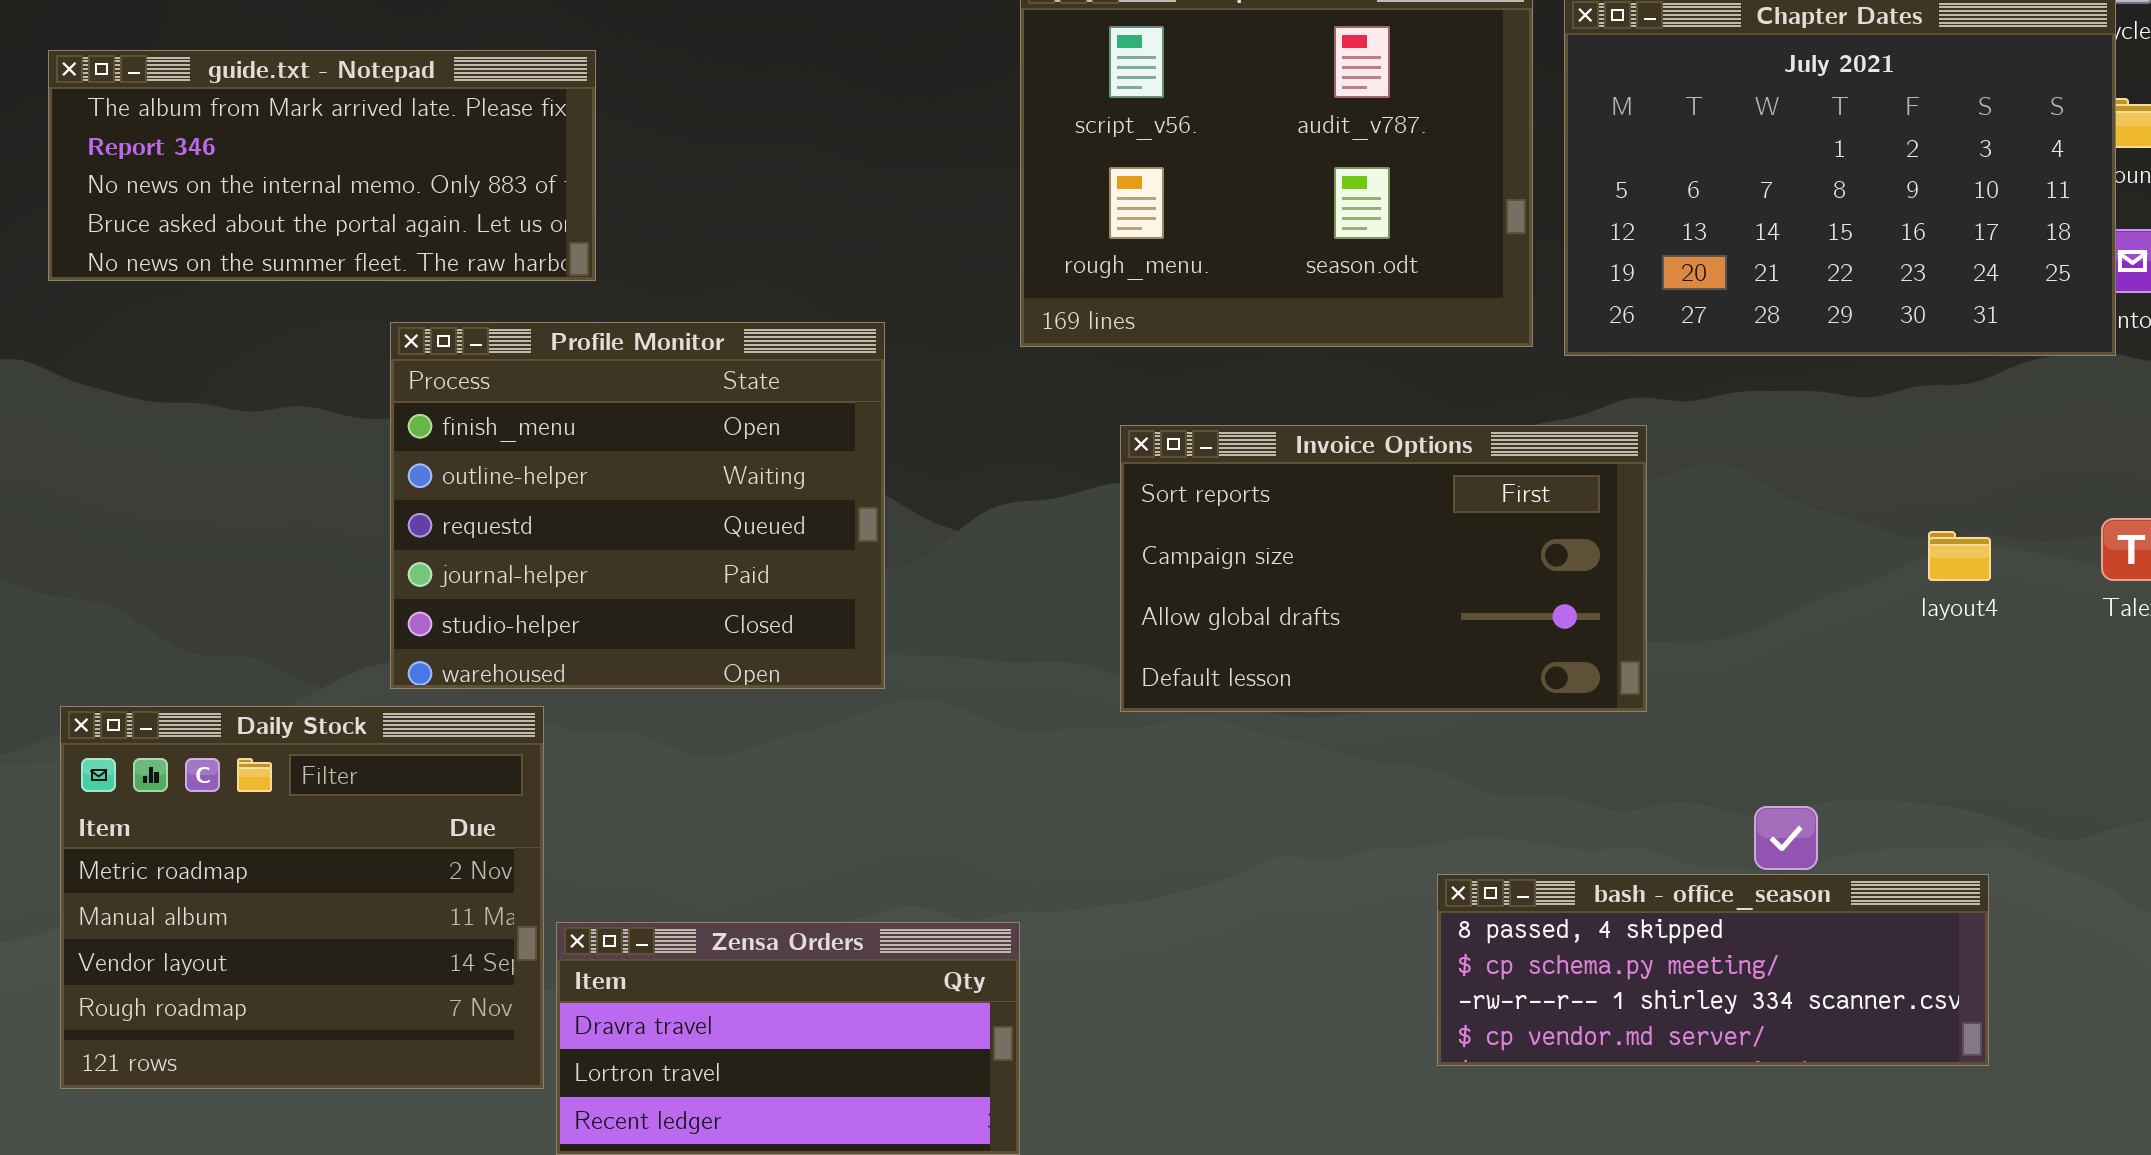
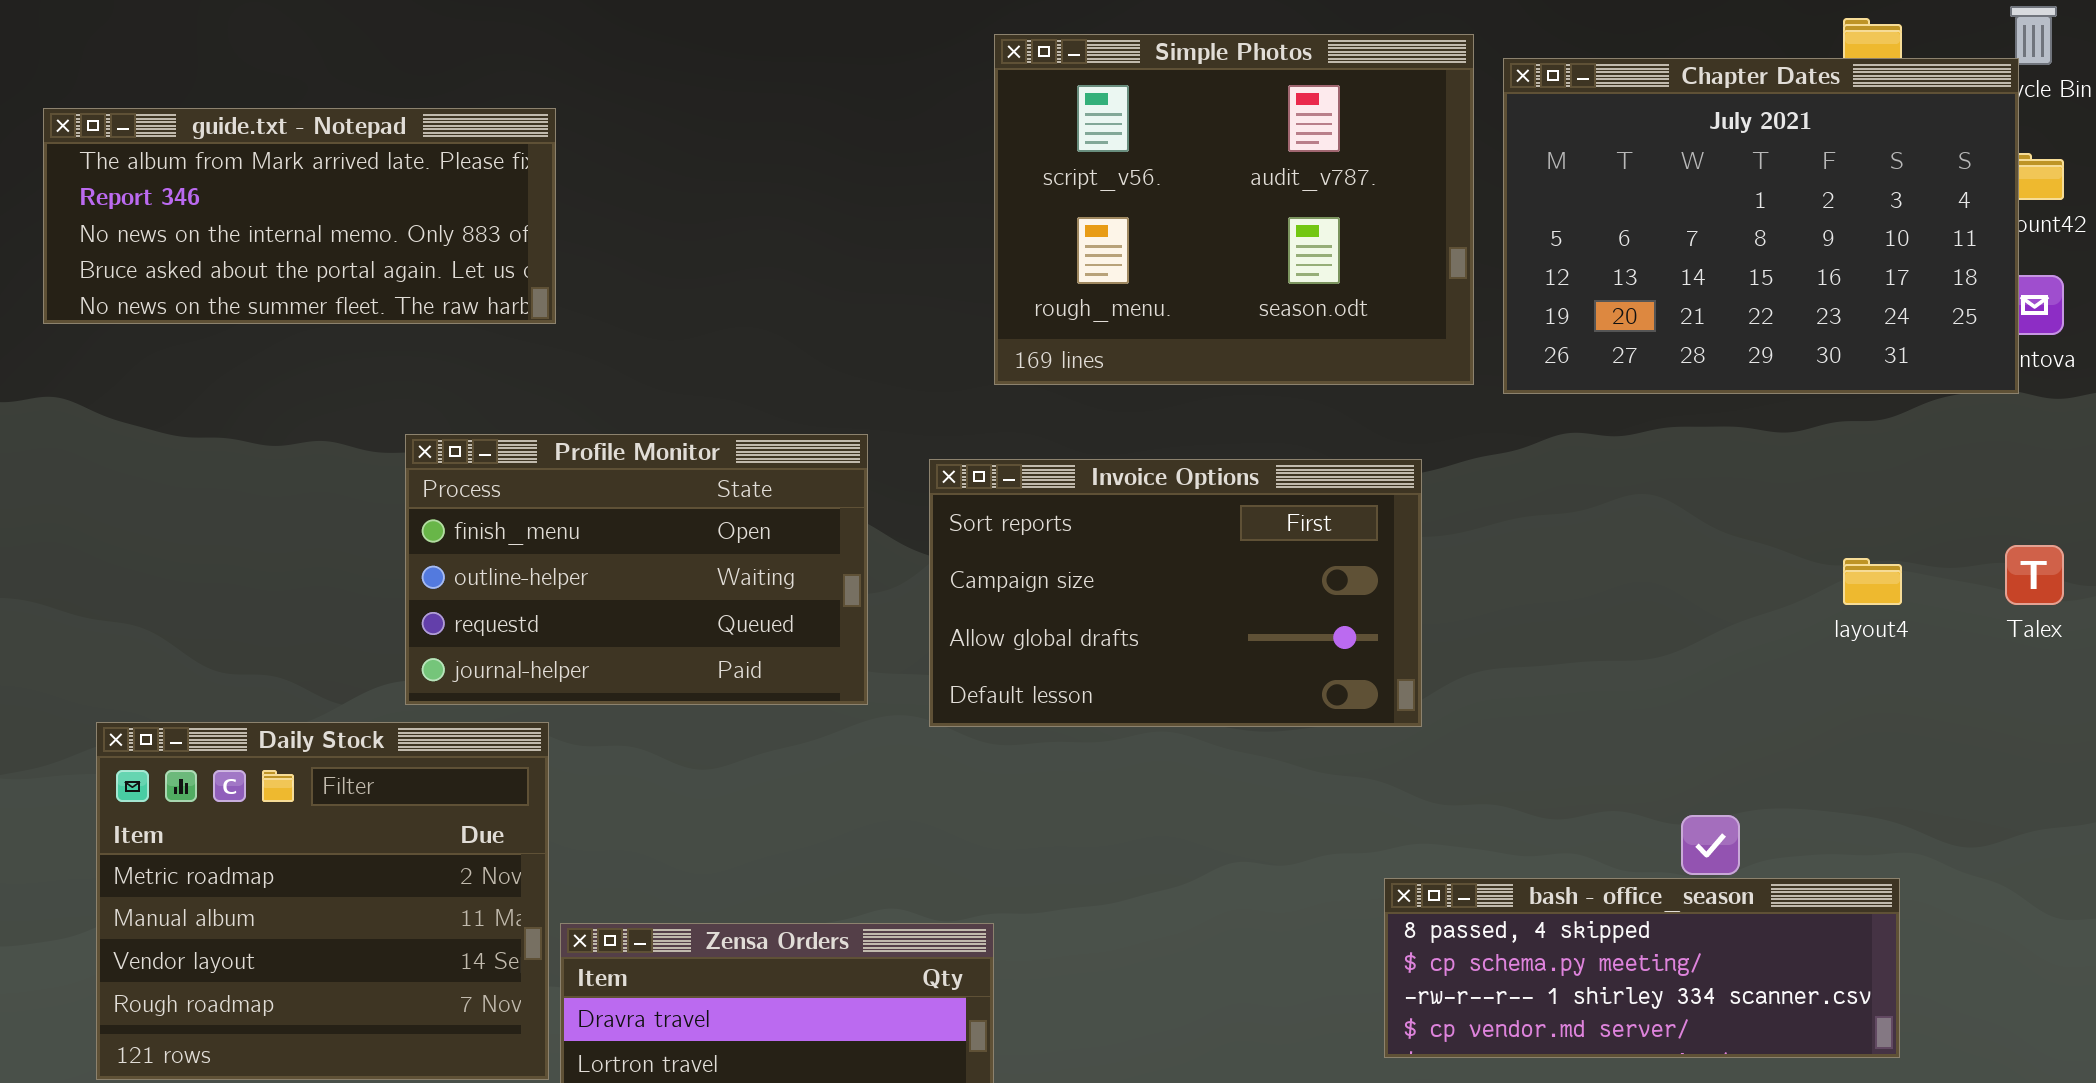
guide.txt - Notepad: [48,50,596,281] -> [43,108,556,324], moved
Profile Monitor: [390,322,885,689] -> [405,434,868,705], resized
Invoice Options: [1120,425,1647,712] -> [929,459,1422,727], moved

